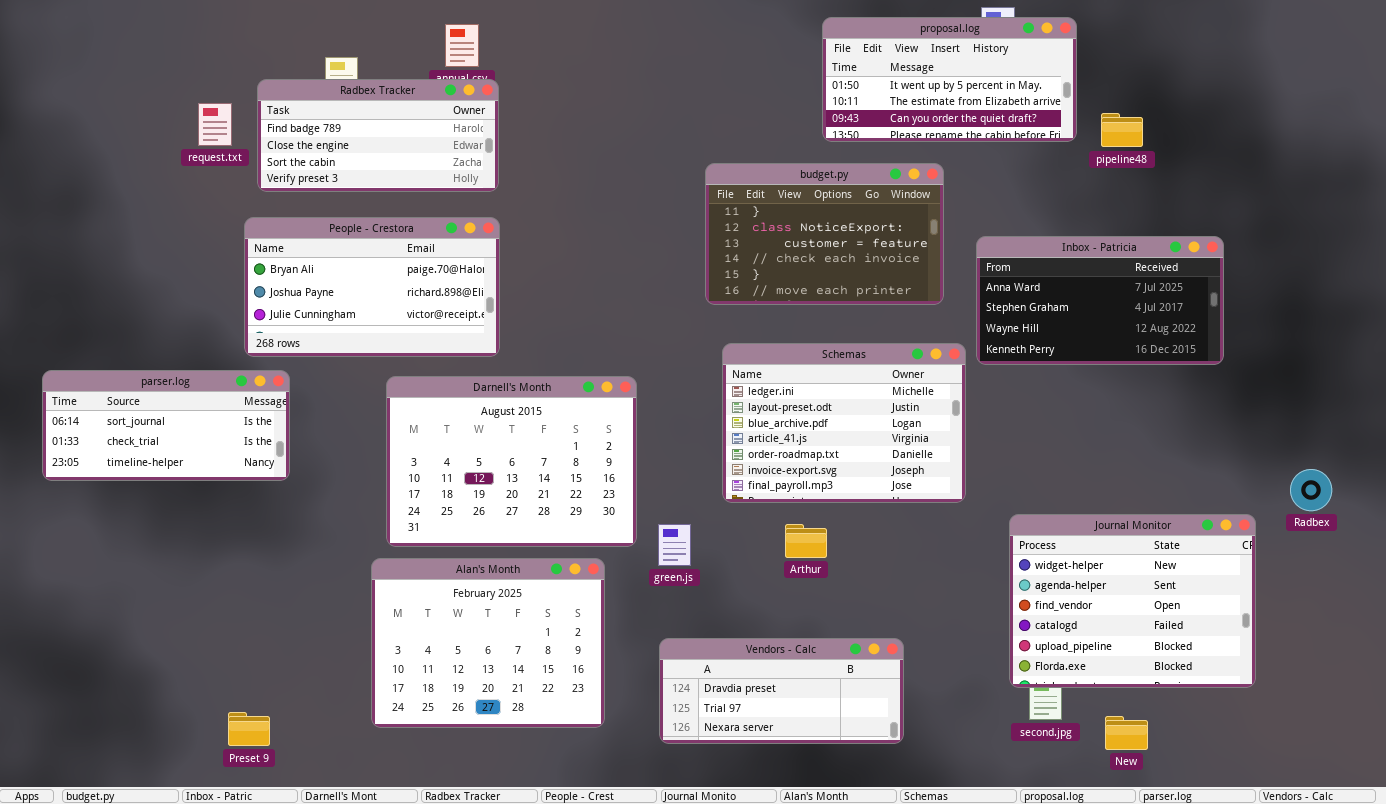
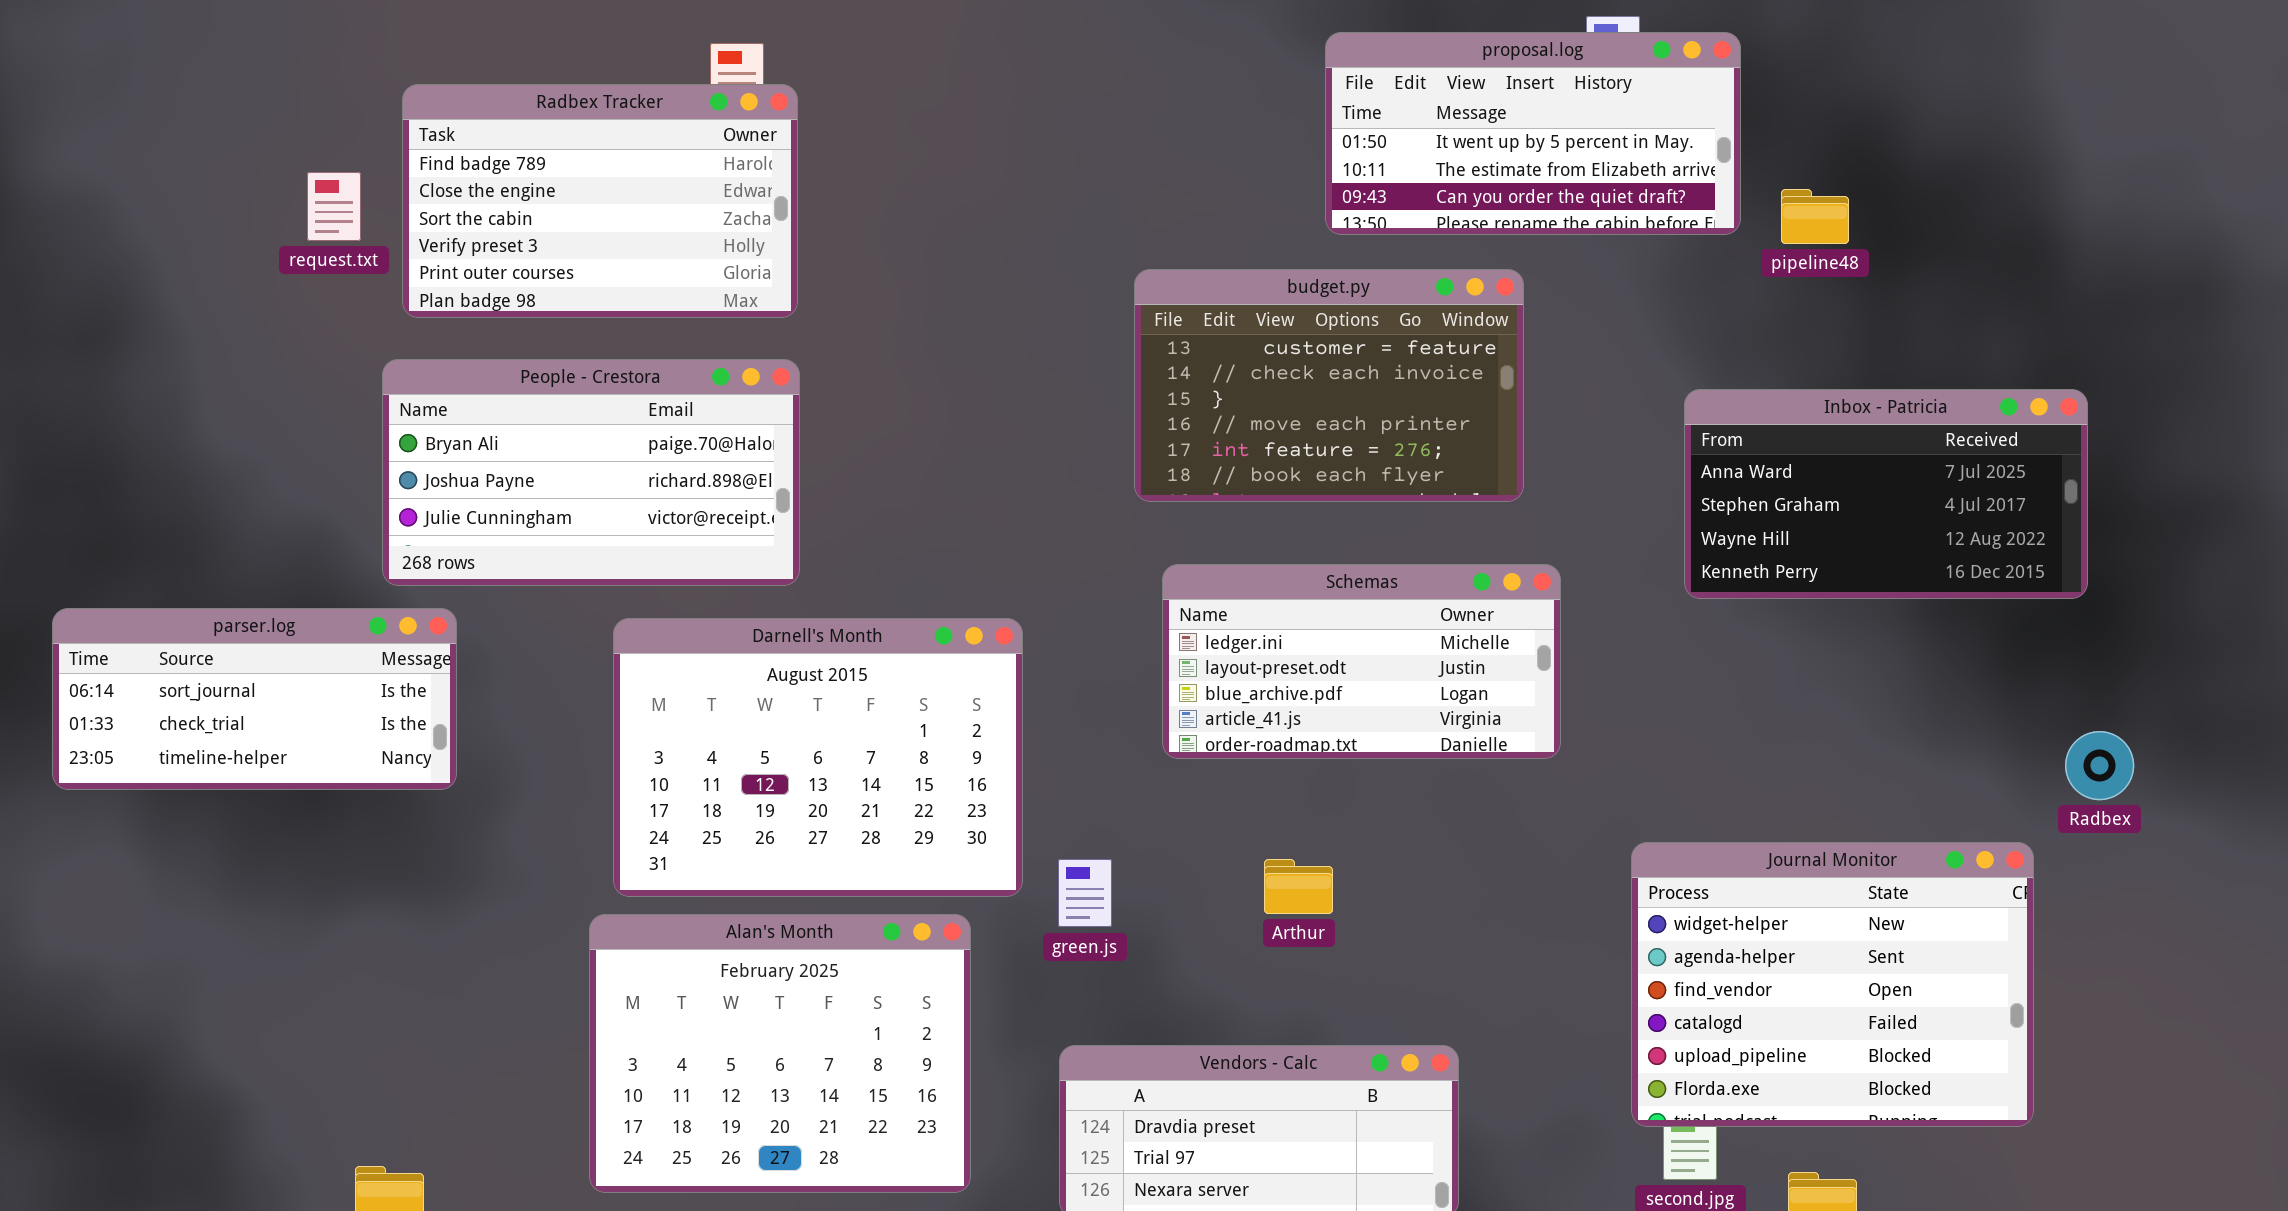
Radbex Tracker: [257,79,499,192] -> [402,84,798,318], resized
budget.py: [705,163,944,305] -> [1134,269,1524,502], scrolled down 2 rows
Inbox - Patricia: [976,236,1224,365] -> [1684,389,2088,599], moved
Schemas: [722,343,966,503] -> [1162,564,1561,759], resized
Radbex: [1290,469,1332,511] -> [2065,731,2134,800], moved

